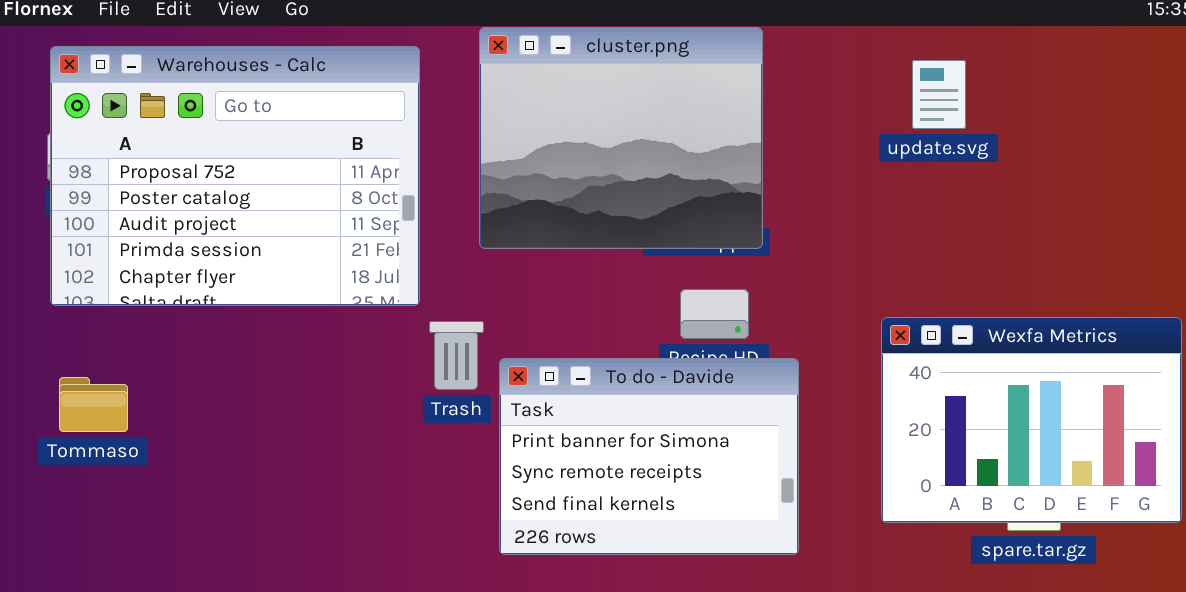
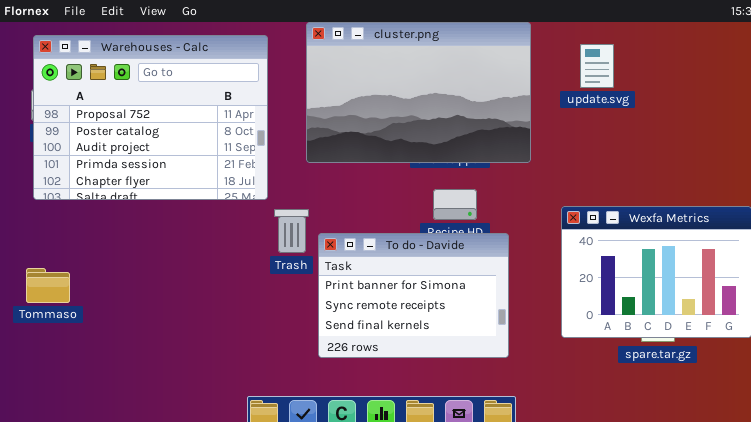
cluster.png: [479,27,763,249] -> [306,22,531,163], resized
Tommaso: [59,377,128,432] -> [26,268,70,303], moved

